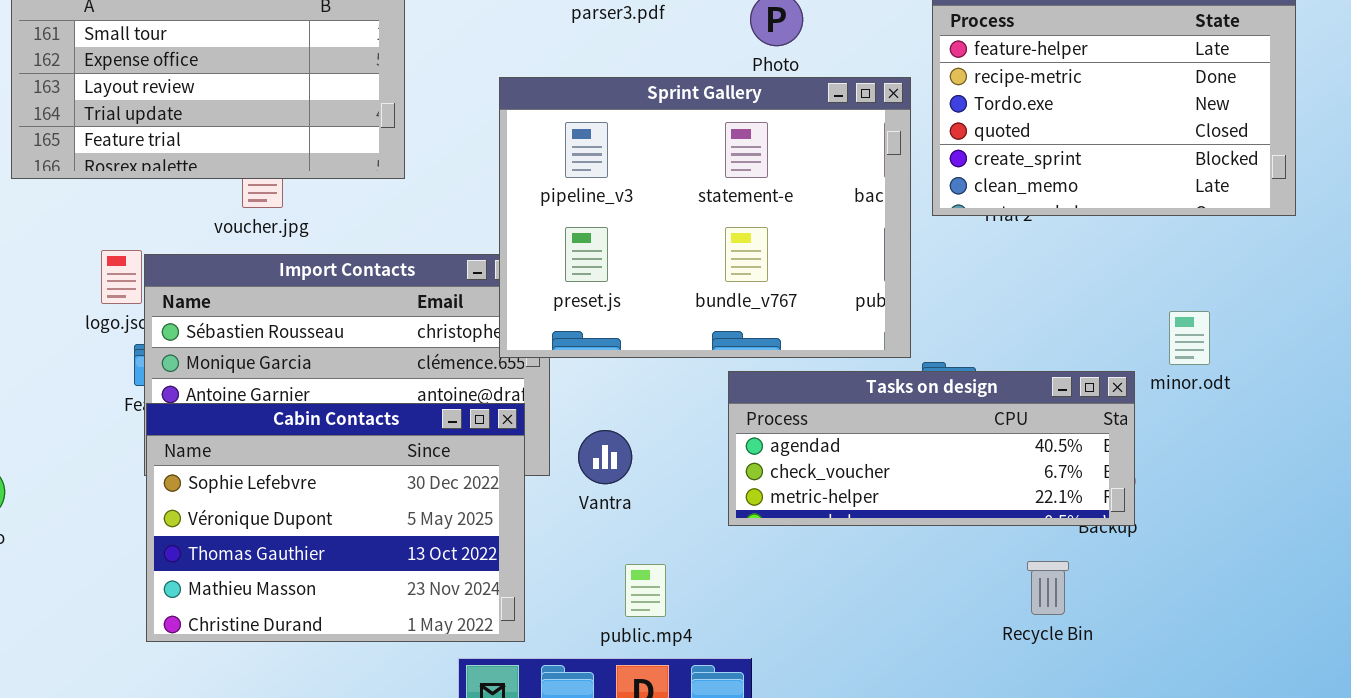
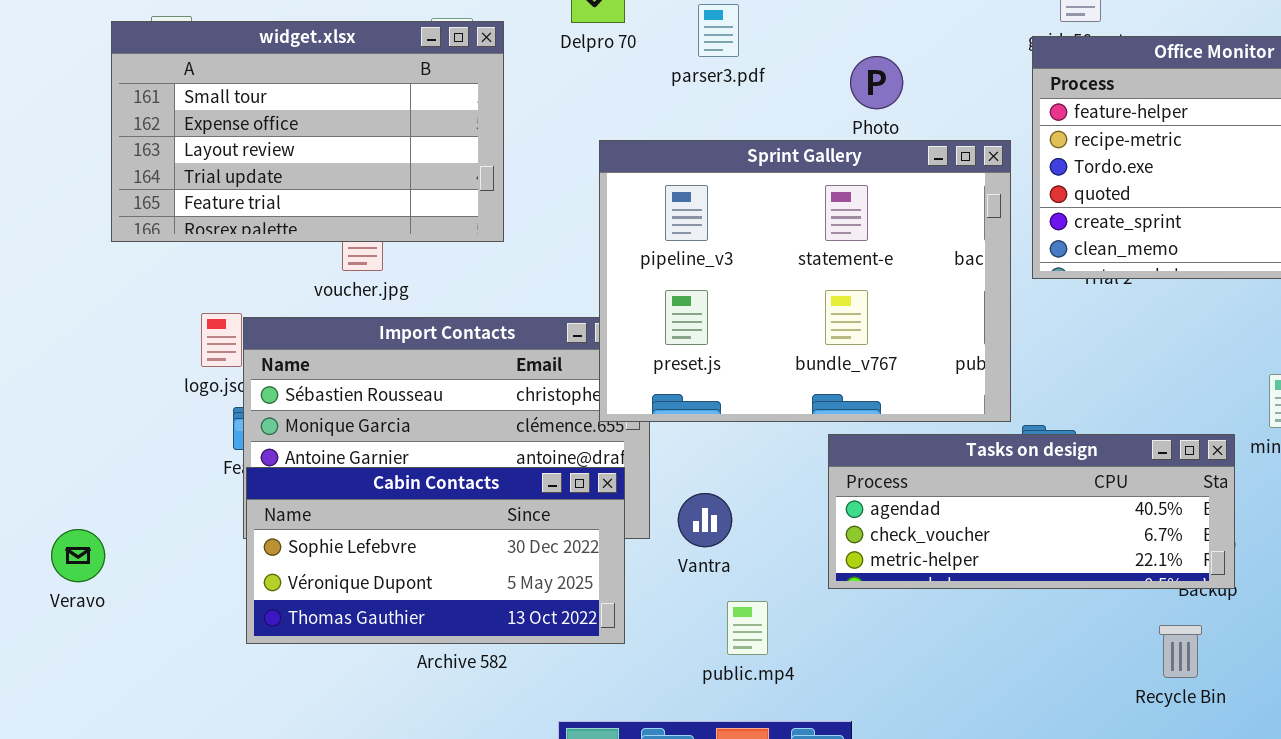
Cabin Contacts: [146,403,525,642] -> [246,467,625,644], resized
Recycle Bin: [1027,561,1069,615] -> [1159,625,1202,678], moved
public.mp4: [625,564,666,617] -> [727,601,768,655], moved

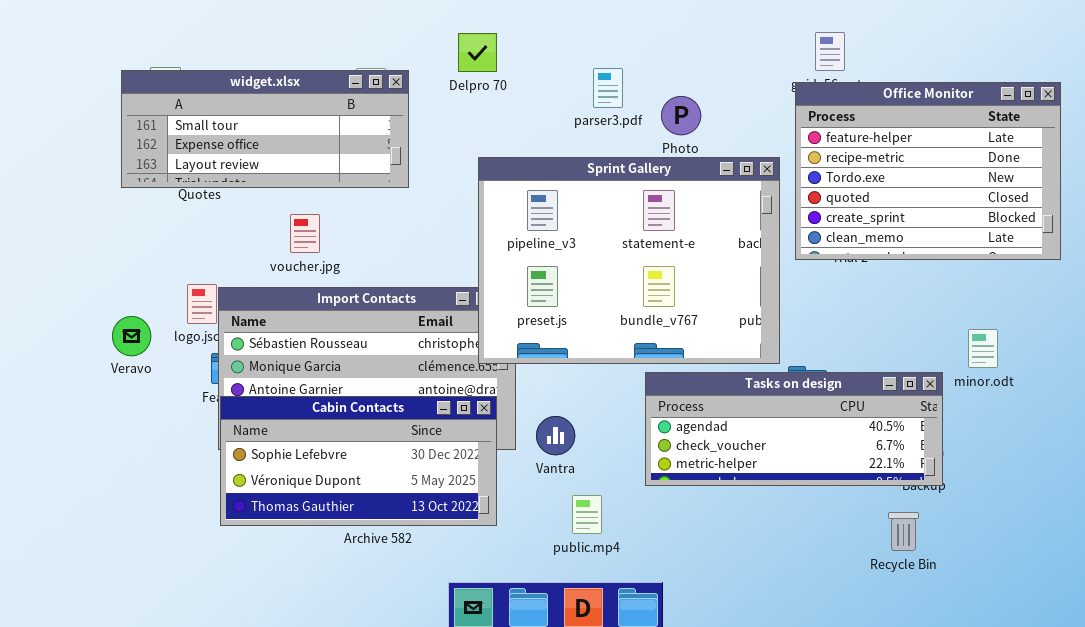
parser3.pdf: [698,4,739,57] -> [593,68,623,108], moved
widget.xlsx: [111,21,504,242] -> [121,70,409,188], resized
Veravo: [51,529,105,582] -> [112,316,151,356], moved

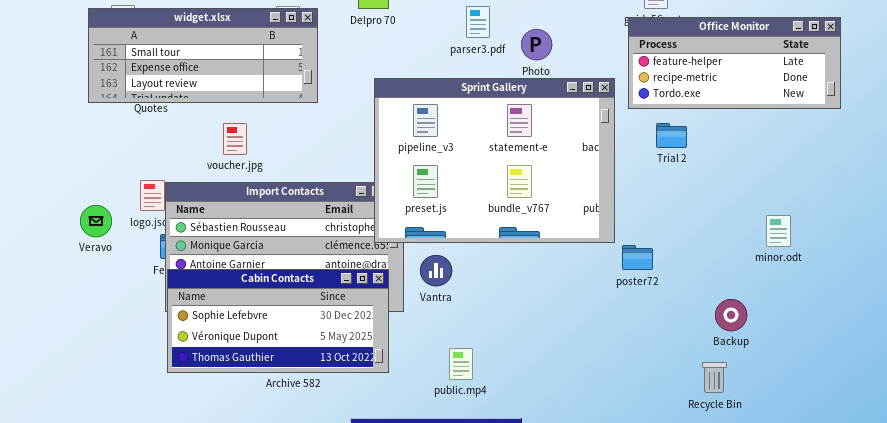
Office Monitor: [795,82,1061,260] -> [628,17,841,109], resized
Tasks on design: [645,372,943,486] -> none, closed
Vantra: [536,416,575,455] -> [420,255,452,286], moved

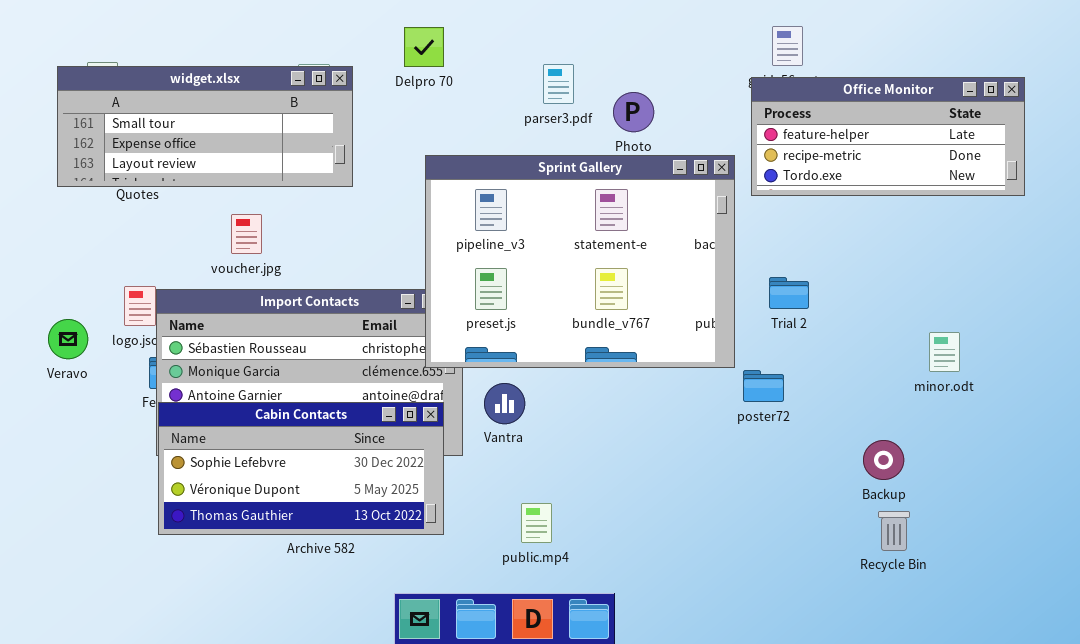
Trial 2: [656,123,687,148] -> [769,277,809,309], moved
Recycle Bin: [702,362,727,393] -> [878,511,910,551], moved

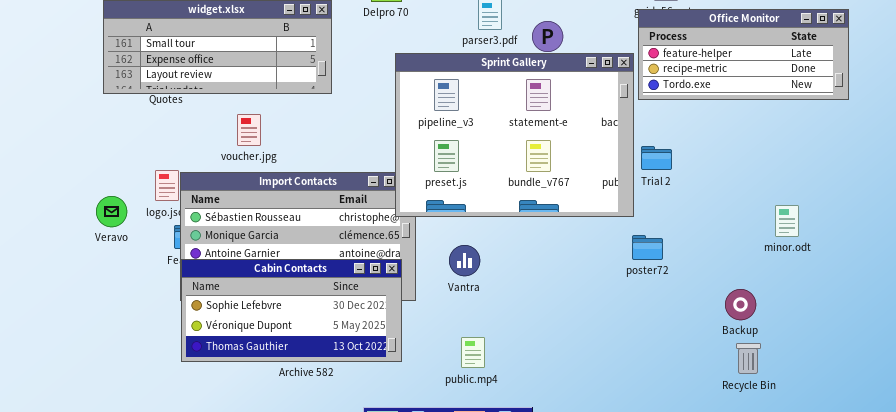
Sprint Gallery: [425,155,735,368] -> [395,53,634,217], moved
Trial 2: [769,277,809,309] -> [641,146,672,170], moved
Vantra: [484,383,525,424] -> [449,245,480,276], moved

